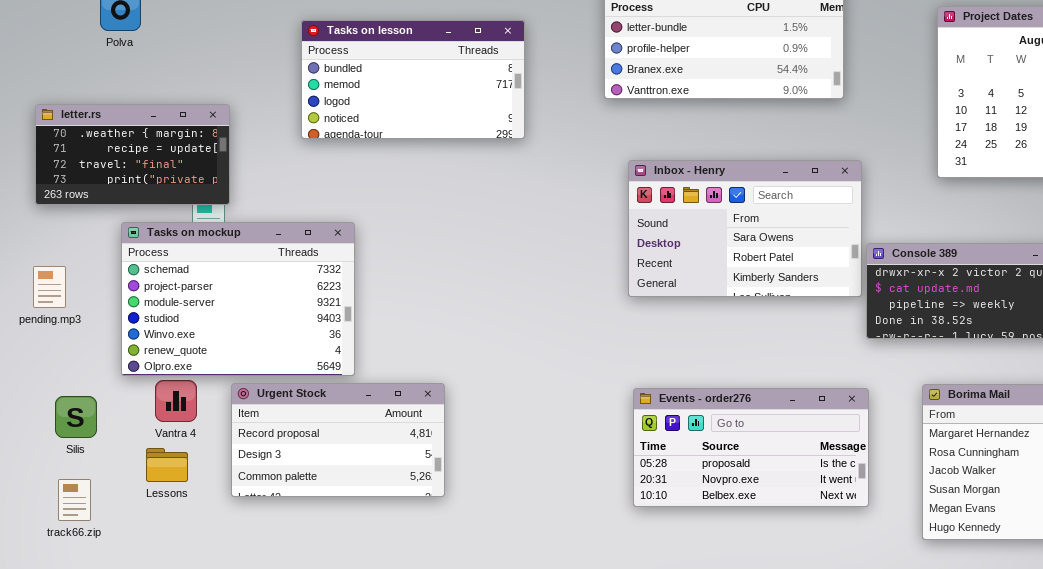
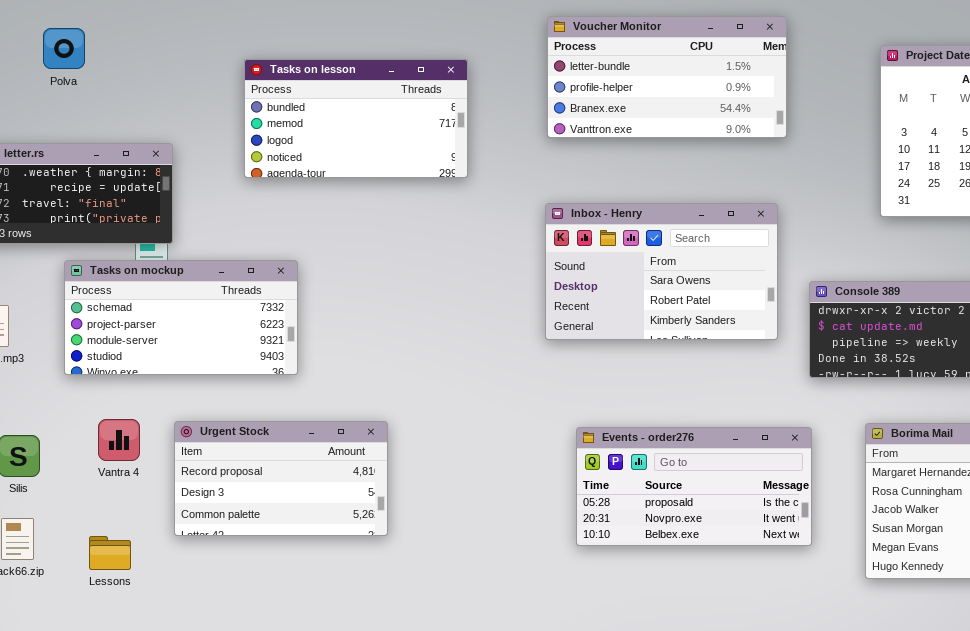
Inbox - Henry: [628,160,862,297] -> [545,203,778,340], moved
Tasks on mockup: [121,222,355,376] -> [64,260,298,375], resized
Lessons: [146,448,188,482] -> [89,536,131,570], moved

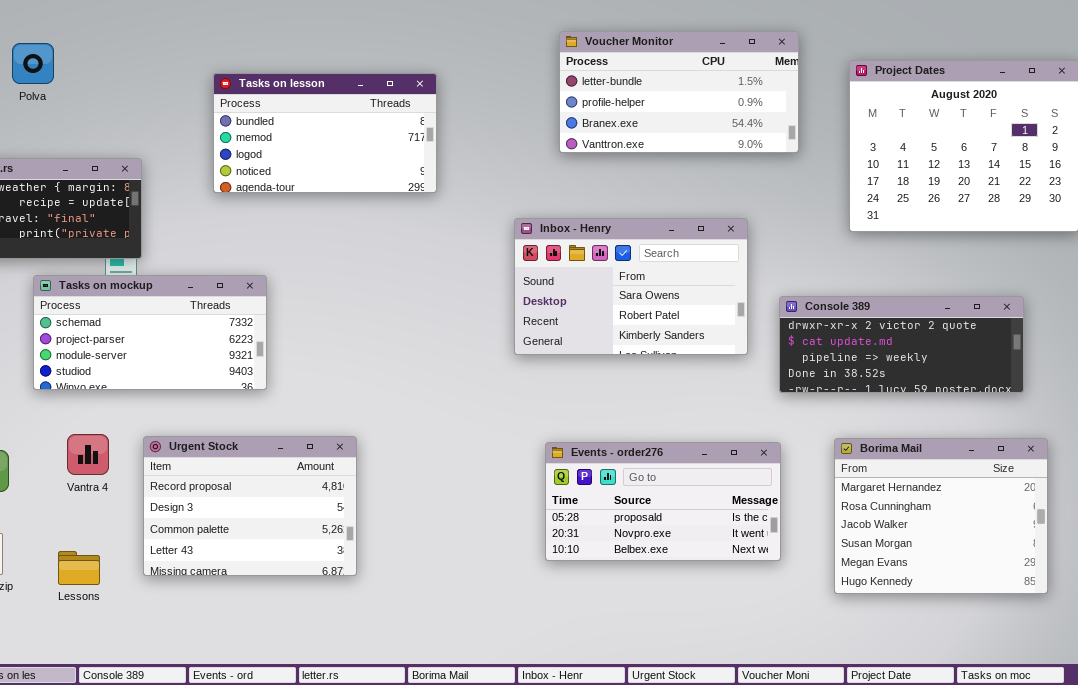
Voucher Monitor: [547,16,787,138] -> [559,31,799,153], moved
Urgent Stock: [174,421,388,536] -> [143,436,357,576], resized

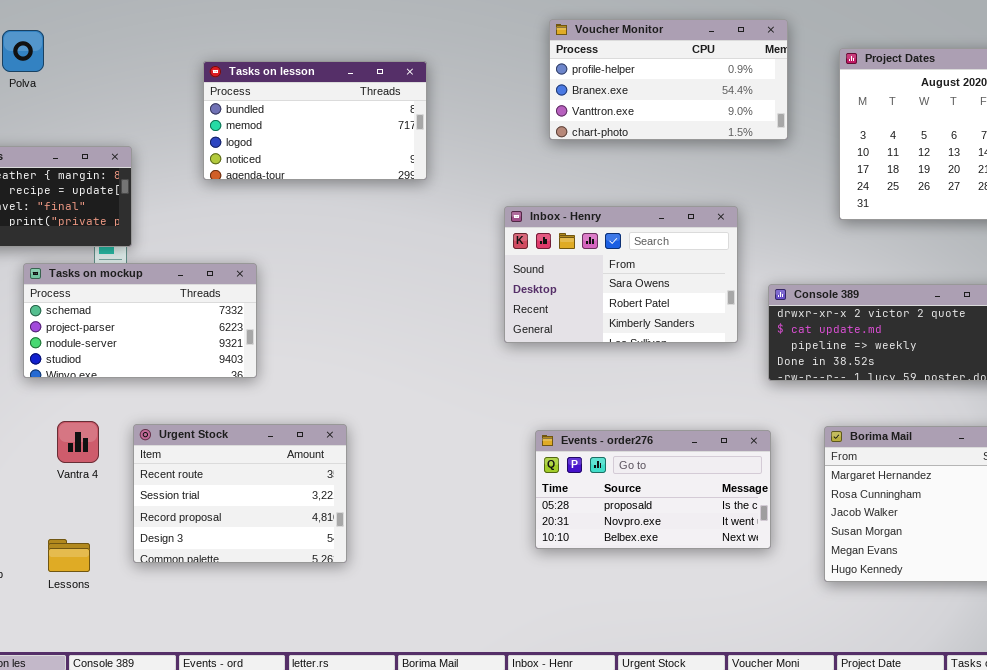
Voucher Monitor: [559,31,799,153] -> [549,19,788,140], scrolled down 1 row
Urgent Stock: [143,436,357,576] -> [133,424,347,563], scrolled up 2 rows

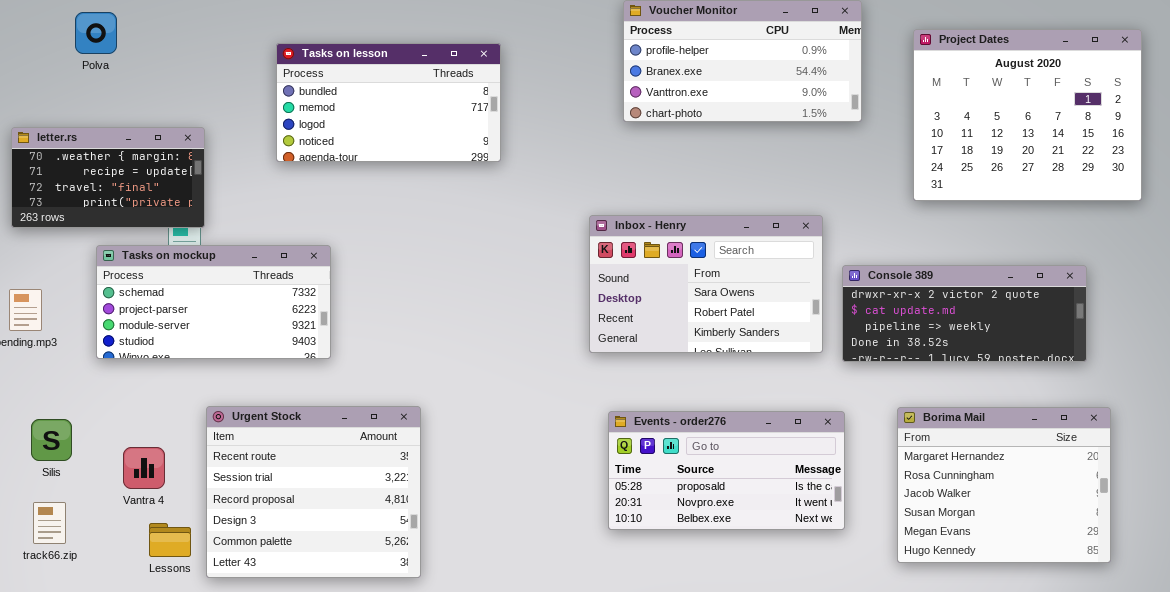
Inbox - Henry: [504,206,738,343] -> [589,215,823,353], moved
Vantra 4: [57,421,99,463] -> [123,447,165,489], moved
Urgent Stock: [133,424,347,563] -> [206,406,421,578], resized
Lessons: [48,539,90,572] -> [149,523,191,557], moved

